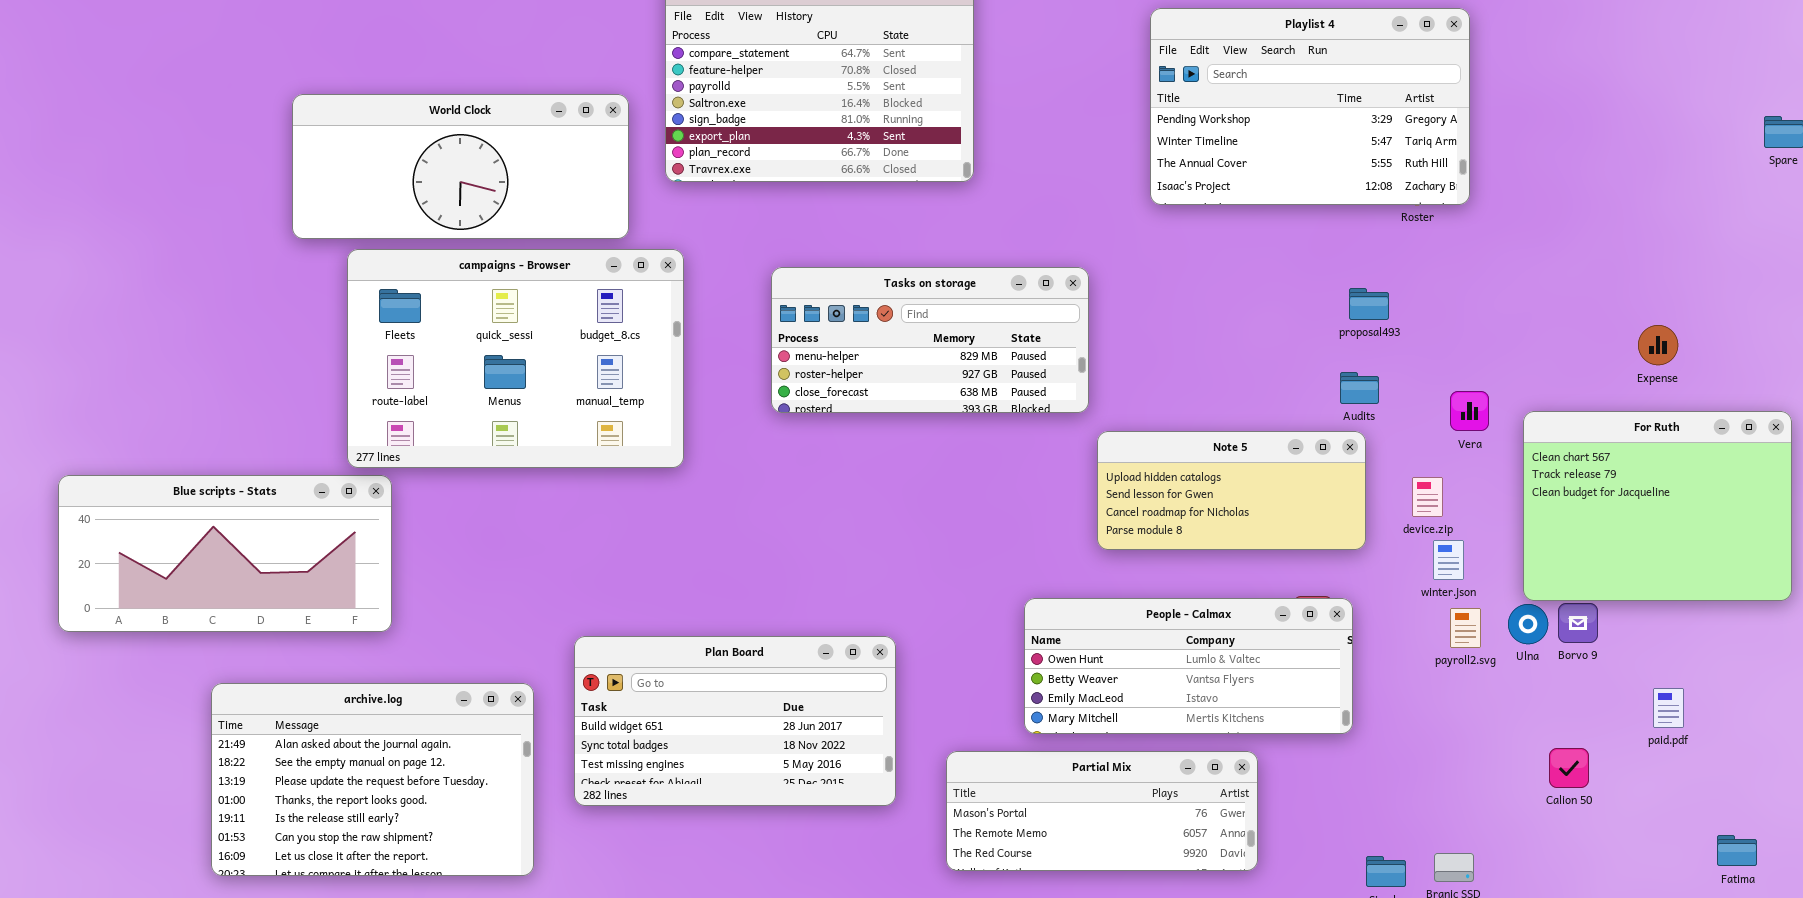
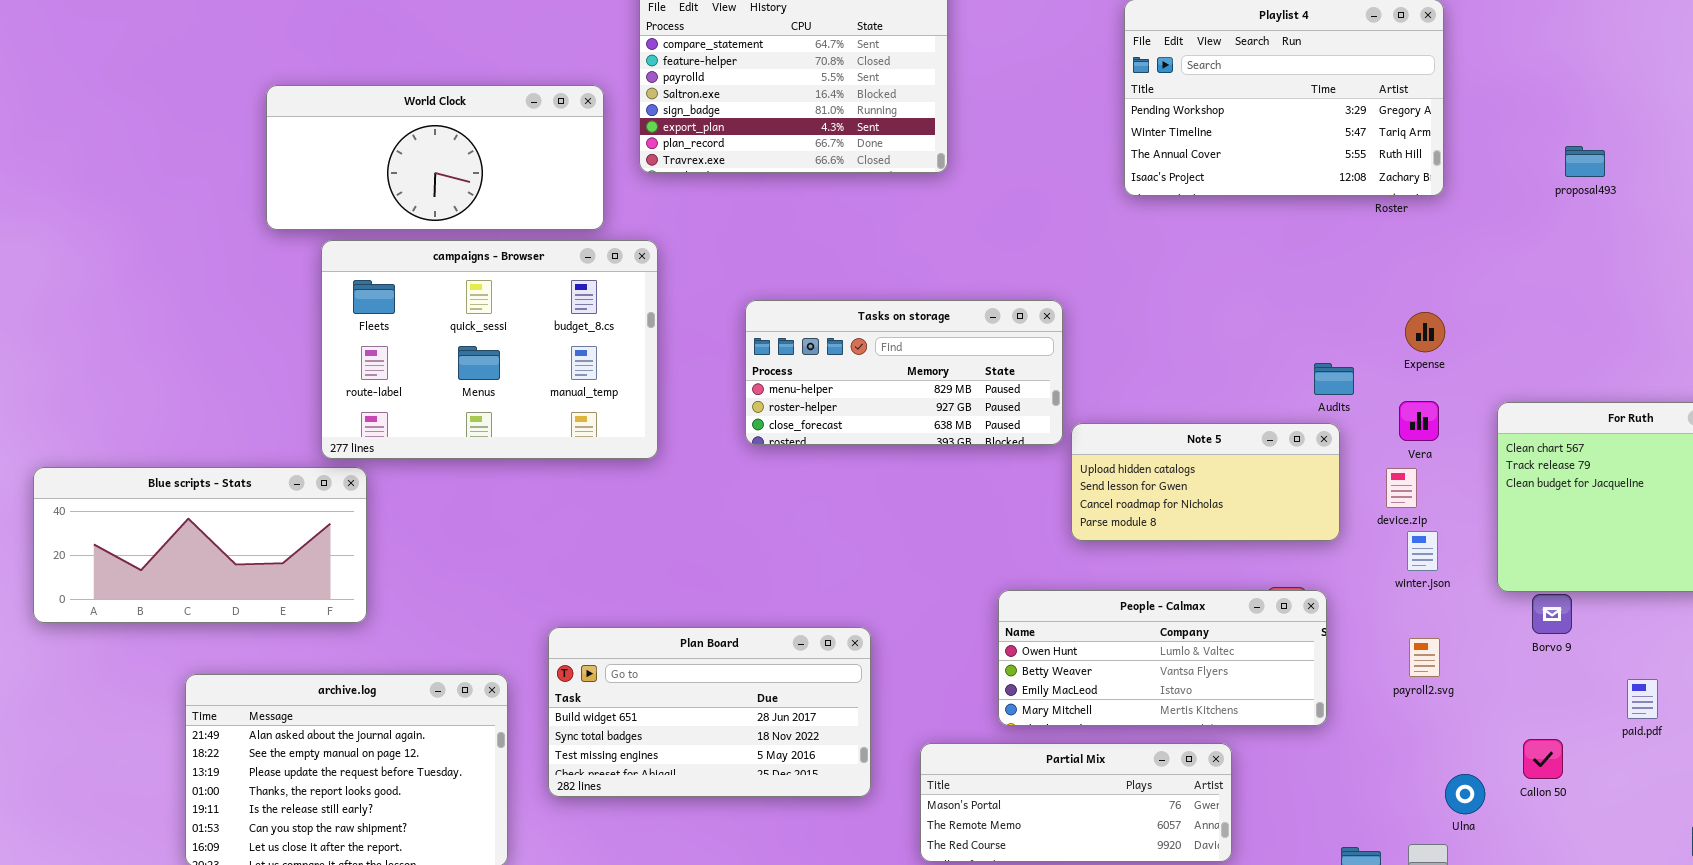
Tasks on storage: [771,267,1089,413] -> [745,300,1063,445], moved
proposal493: [1349,288,1389,320] -> [1565,146,1605,177], moved
Expense: [1638,325,1678,365] -> [1405,312,1445,352], moved
Vera: [1450,391,1489,431] -> [1399,401,1439,441], moved
Ulna: [1508,604,1548,644] -> [1445,774,1485,814], moved
payroll2.svg: [1450,608,1481,648] -> [1409,638,1440,677], moved

